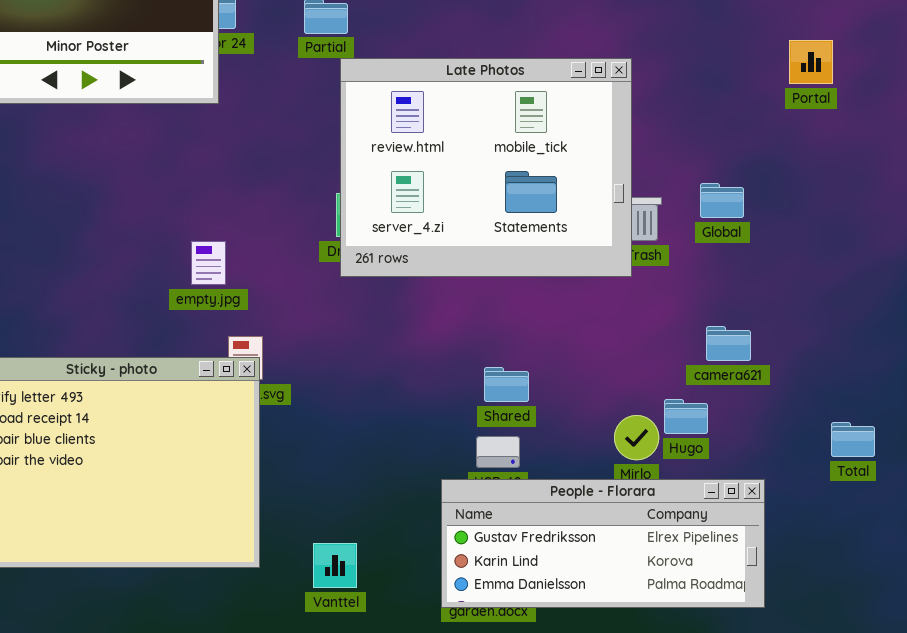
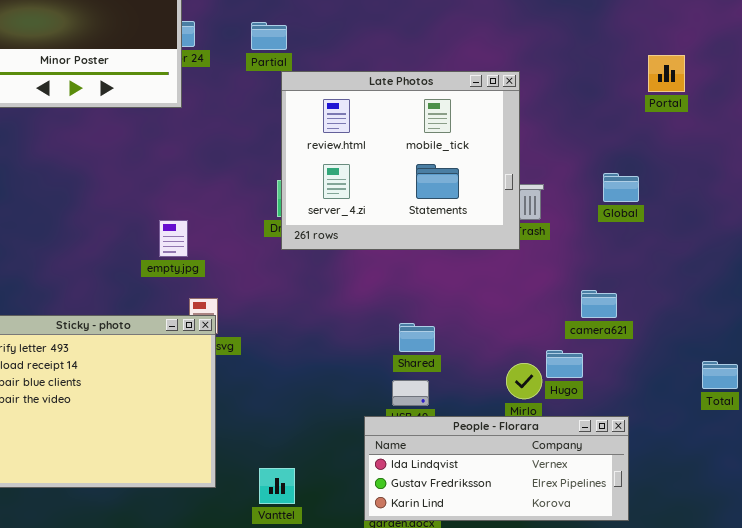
Global: [700,183,744,218] -> [603,173,639,202], moved
Total: [831,422,875,457] -> [702,361,738,389], moved
People - Florara: [441,479,765,608] -> [364,416,629,521], scrolled up 1 row

